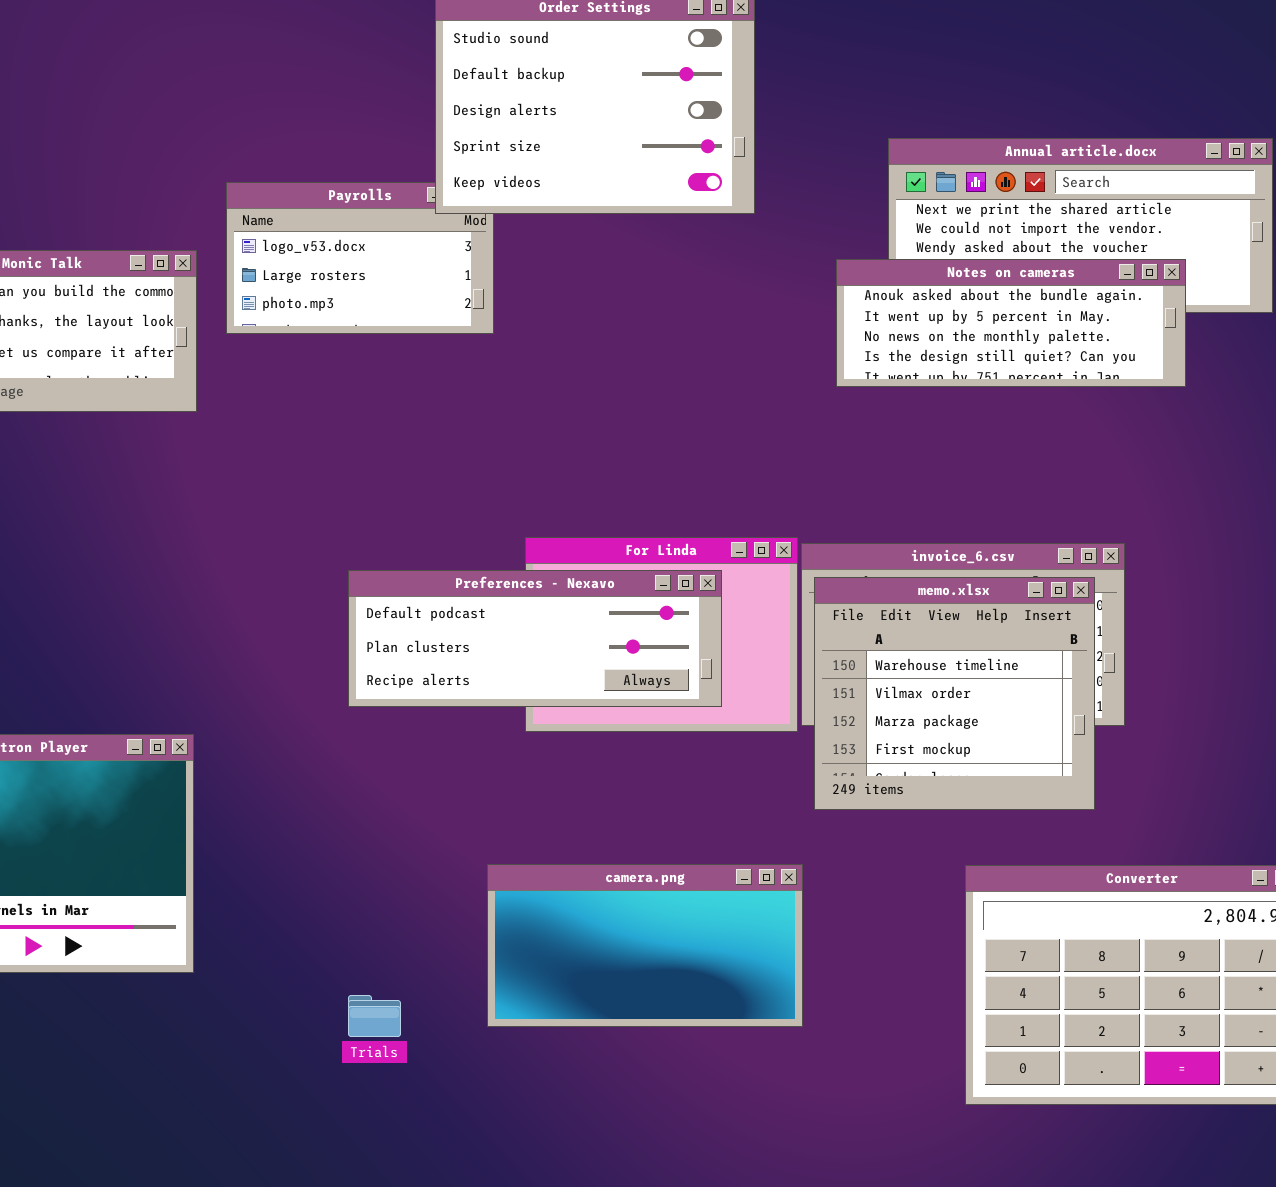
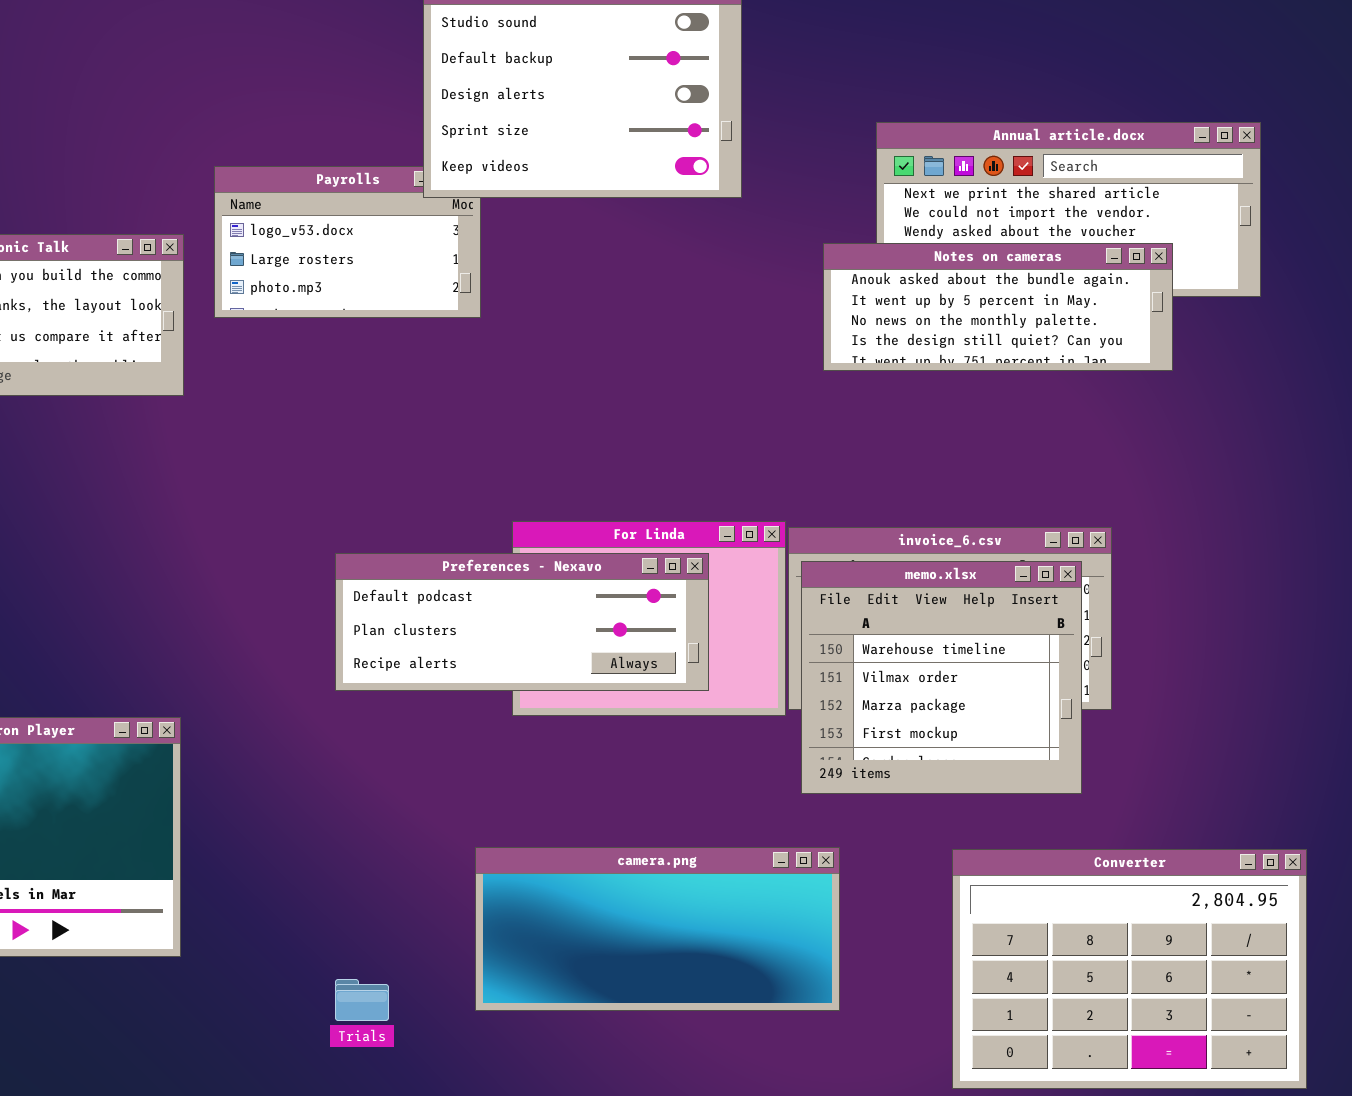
camera.png: [487,864,803,1027] -> [475,847,840,1011], resized

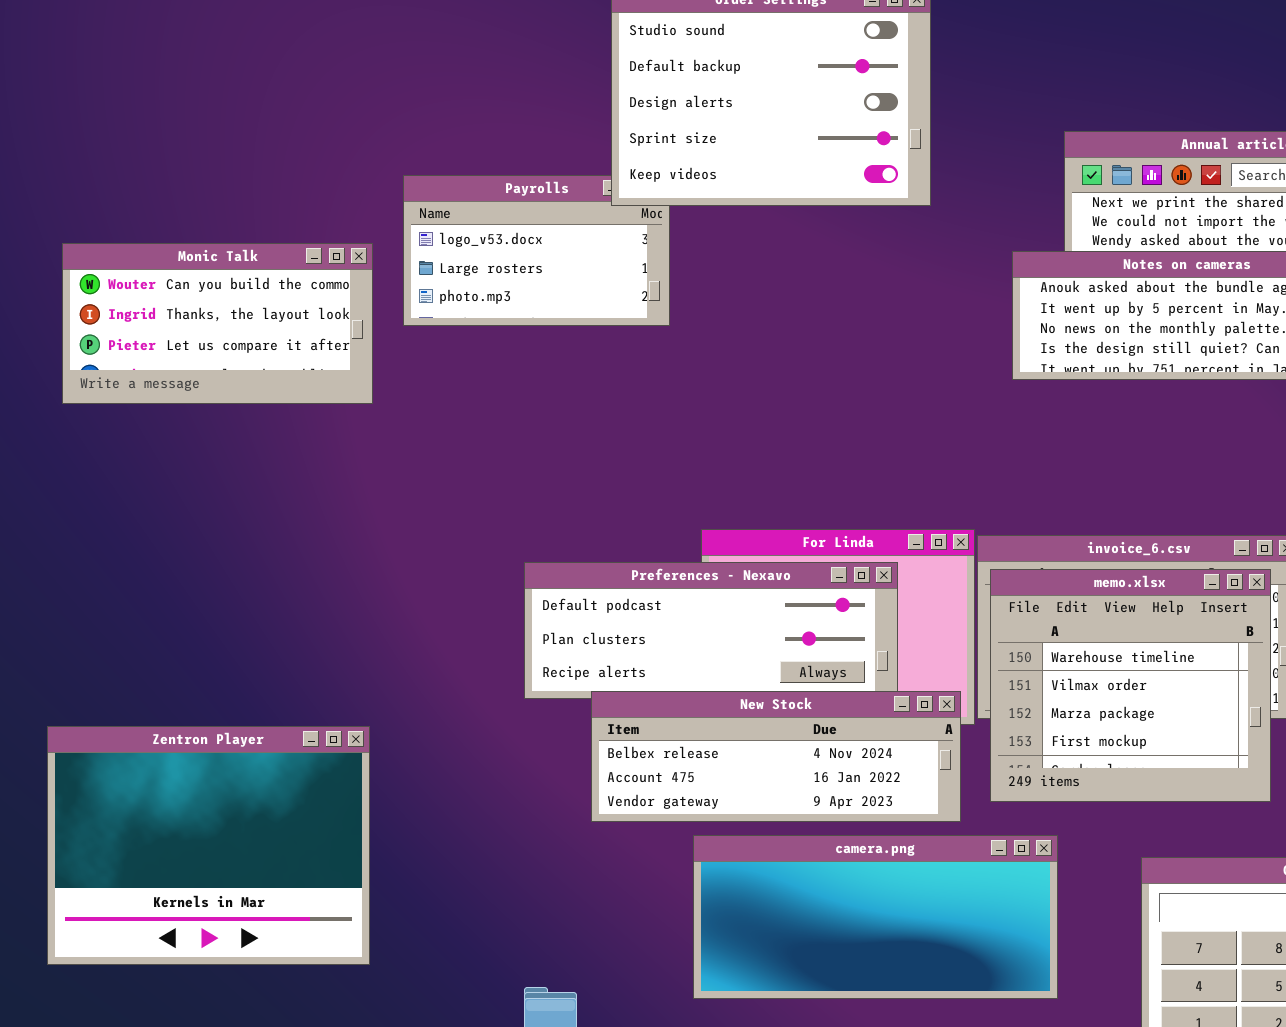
New Stock: none -> [591,691,961,822], opened
camera.png: [475,847,840,1011] -> [693,835,1058,999], moved

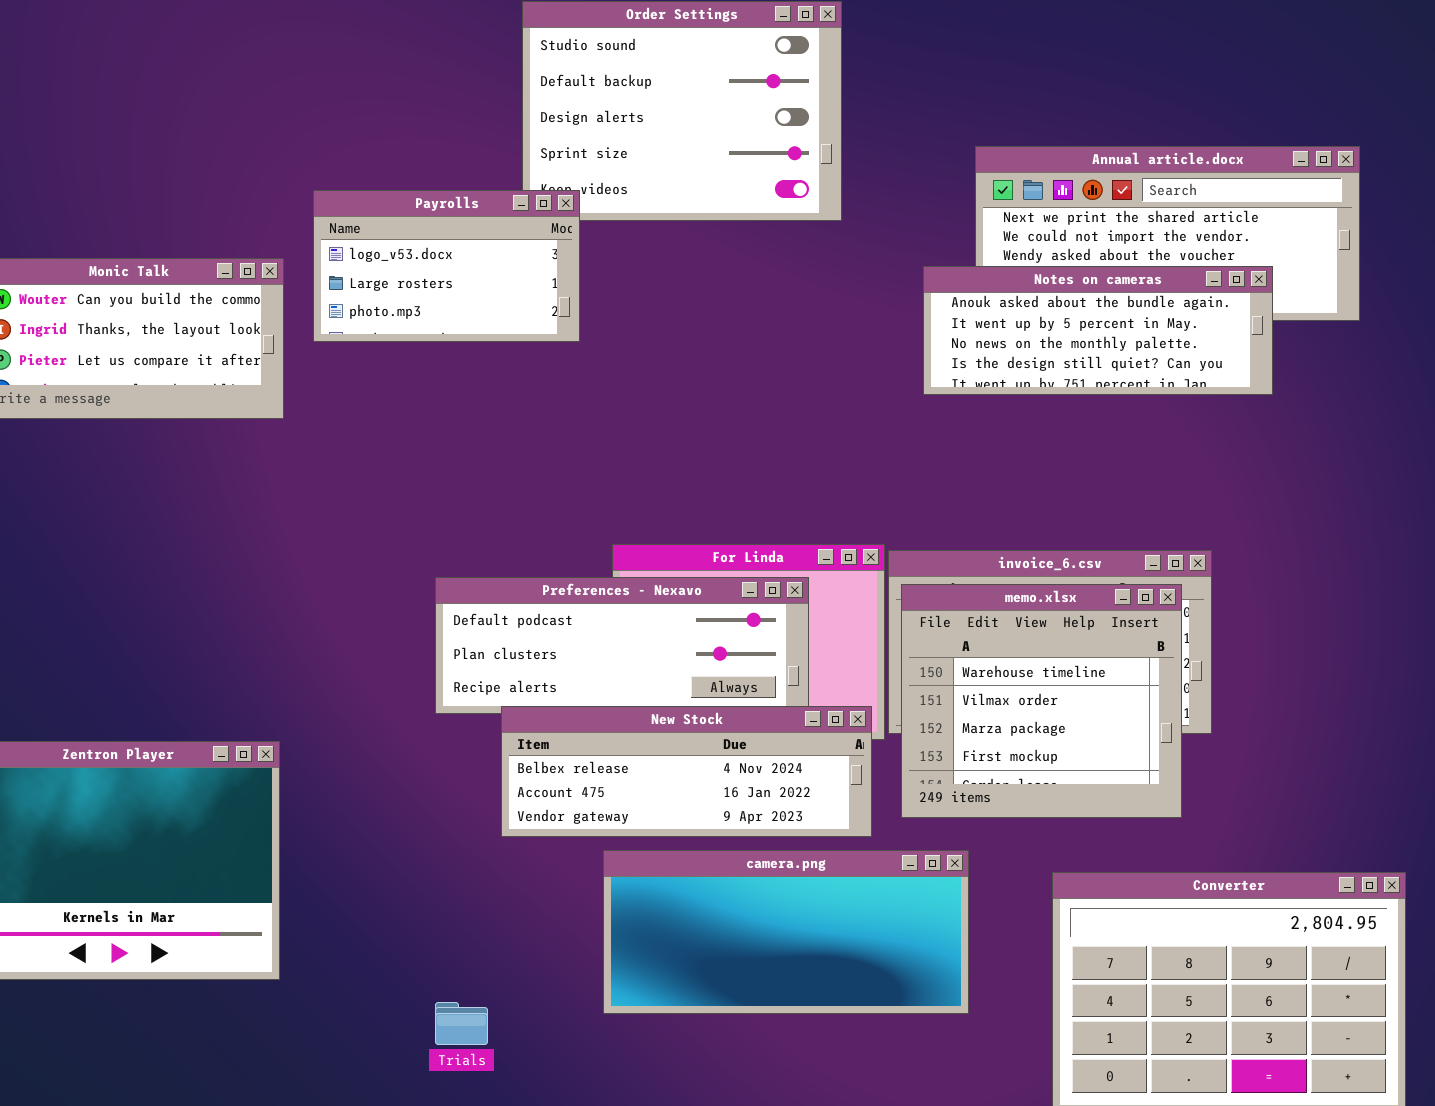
Payrolls: [403,175,670,326] -> [313,190,580,342], raised

